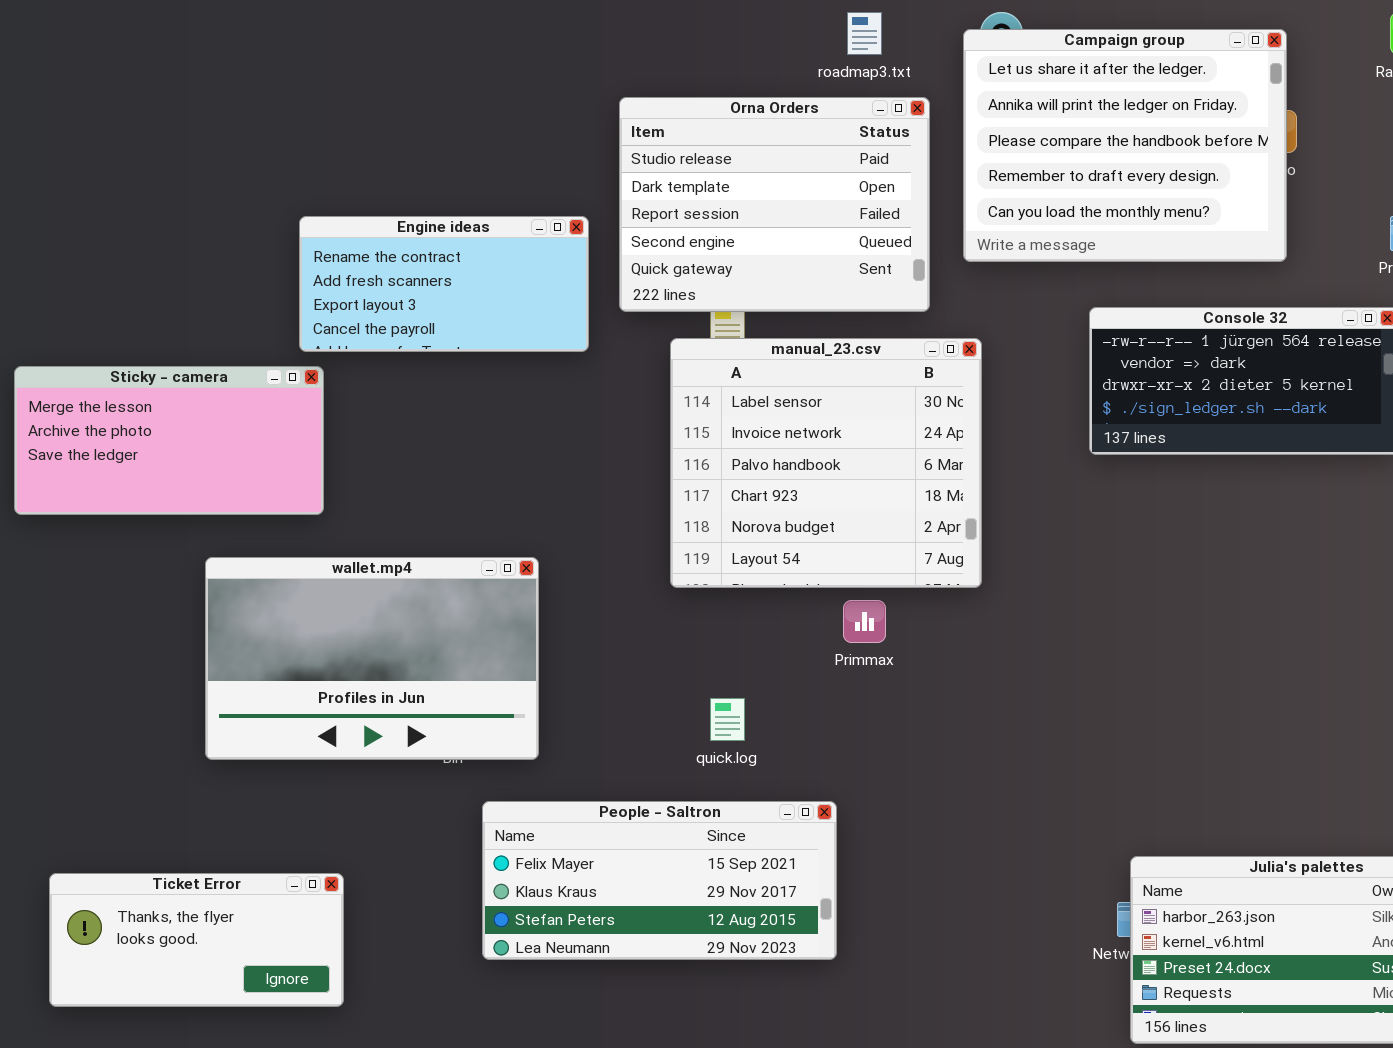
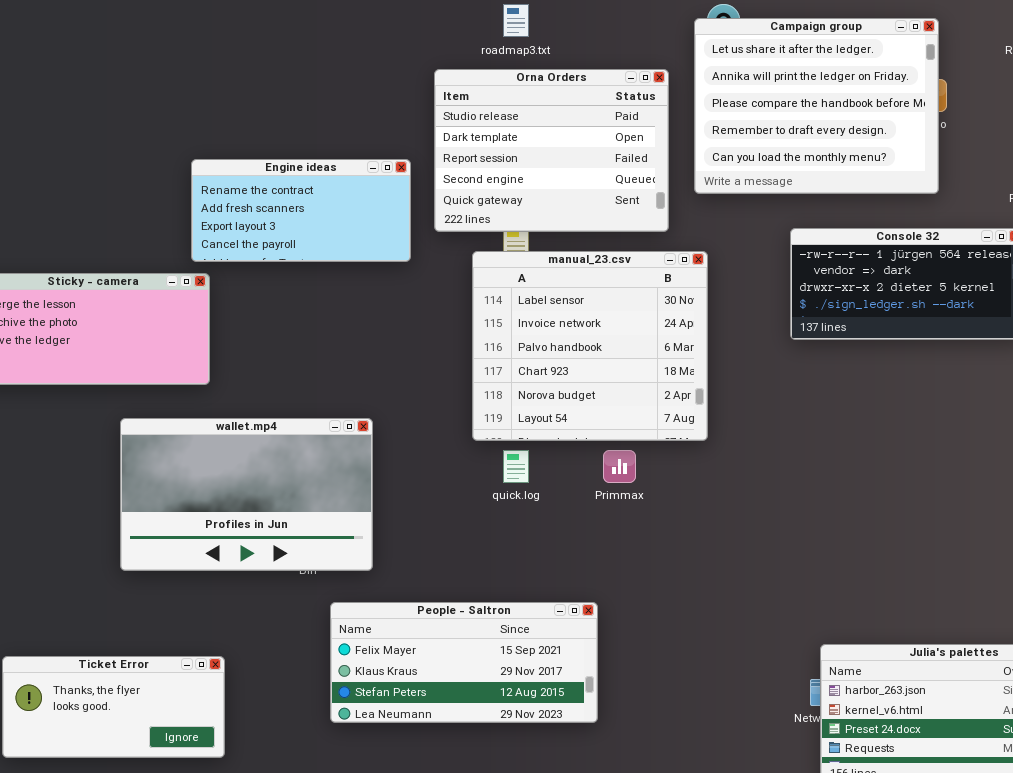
roadmap3.txt: [847,12,882,55] -> [503,4,529,37], moved
quick.log: [710,698,745,741] -> [503,450,529,483], moved

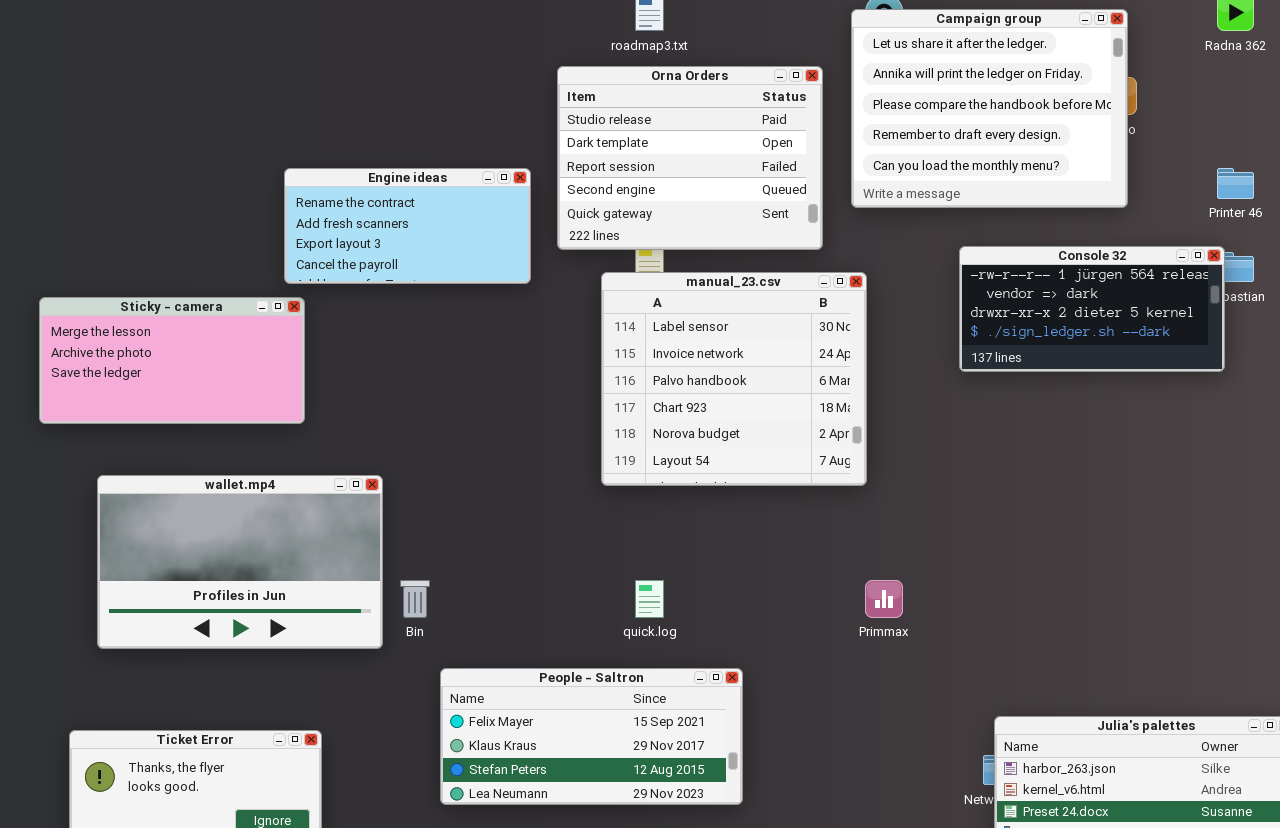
wallet.mp4: [120,418,373,571] -> [97,475,383,649], moved
quick.log: [503,450,529,483] -> [635,580,664,618], moved
Primmax: [603,450,636,483] -> [865,580,903,618], moved

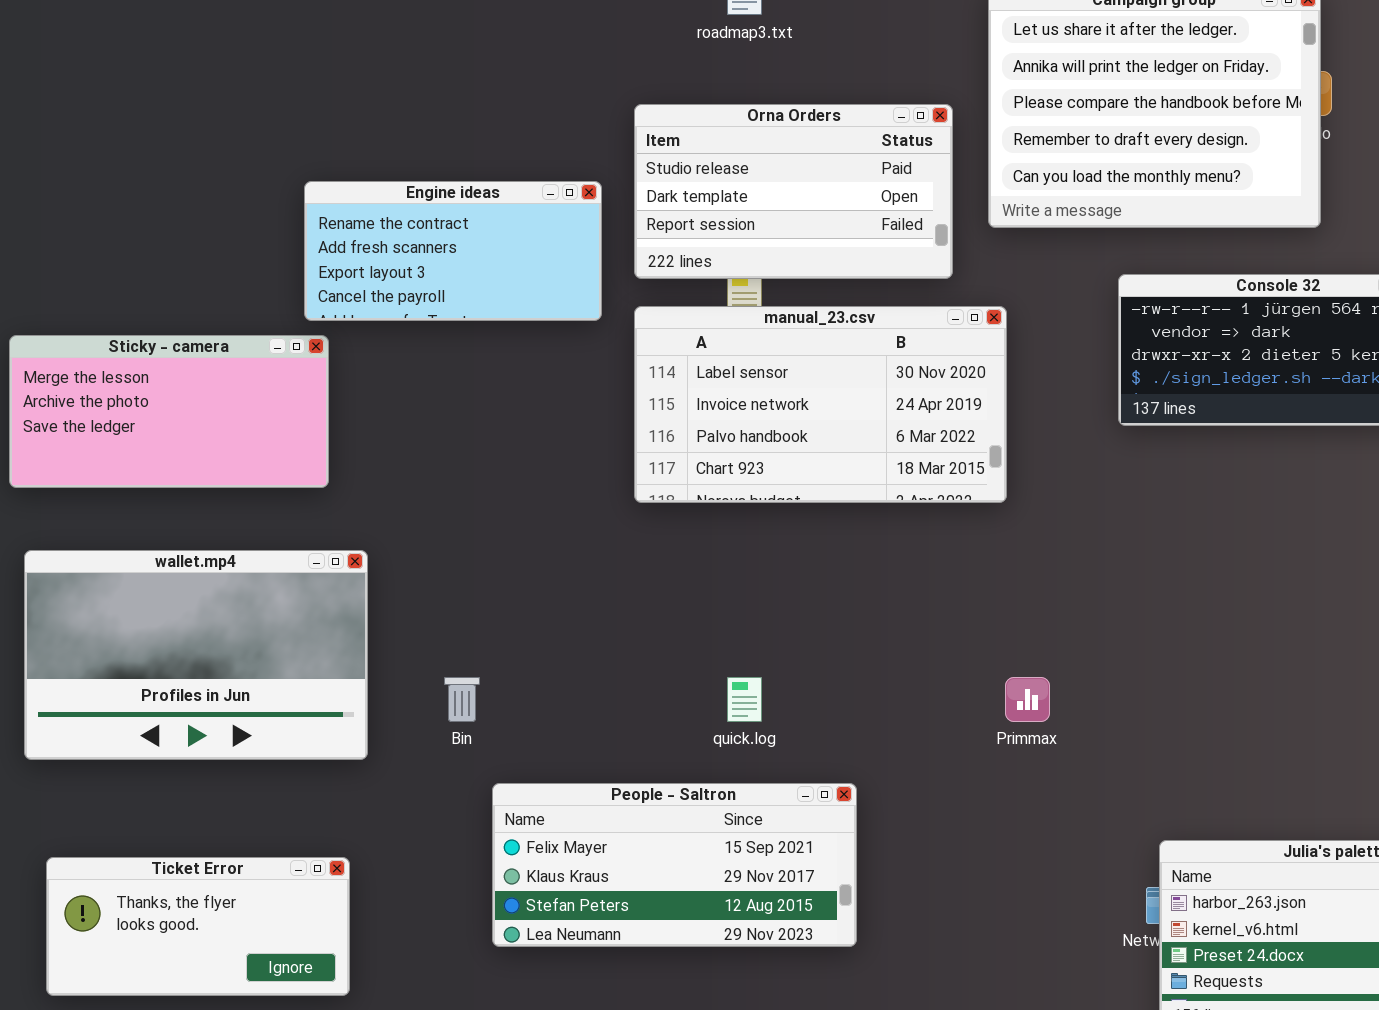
Orna Orders: [557,66,823,250] -> [634,104,953,279], resized
manual_23.csv: [601,272,867,486] -> [634,306,1007,503], resized
wallet.mp4: [97,475,383,649] -> [24,550,368,760], moved

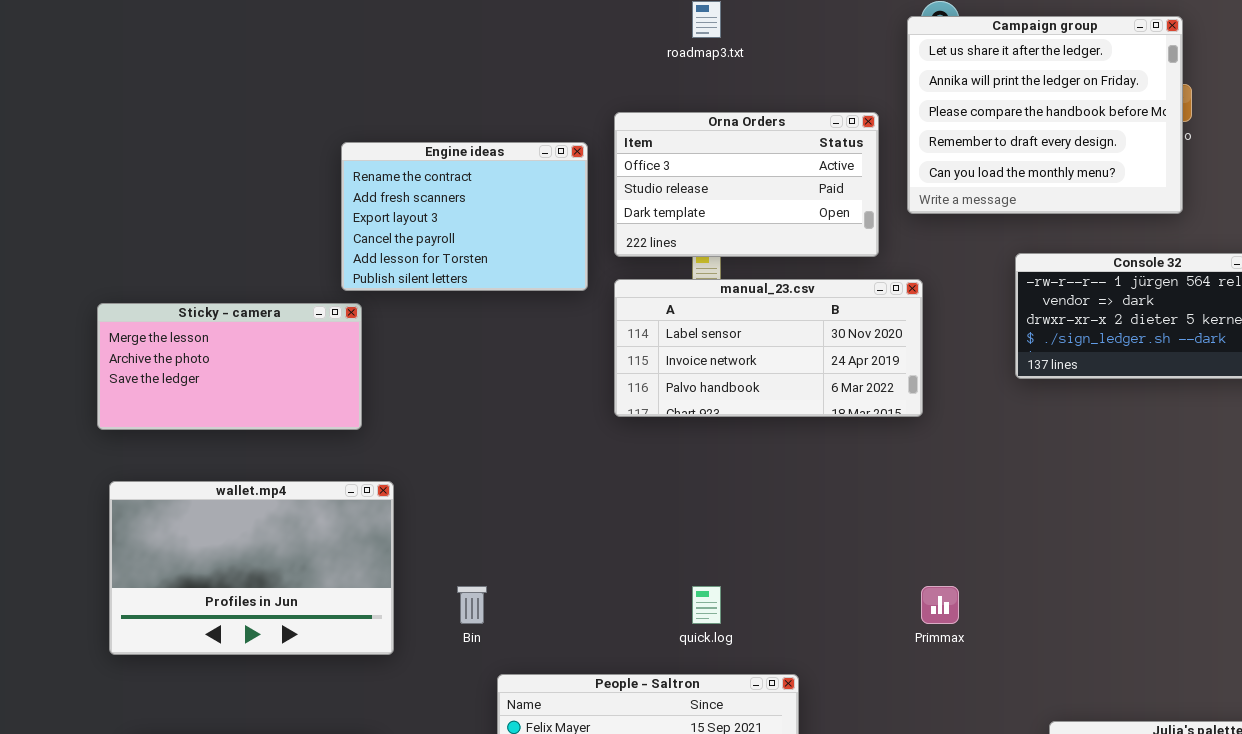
Orna Orders: [634,104,953,279] -> [614,112,879,257], scrolled up 1 row
Engine ideas: [304,181,602,321] -> [341,142,588,291], resized
manual_23.csv: [634,306,1007,503] -> [614,279,923,417], resized

